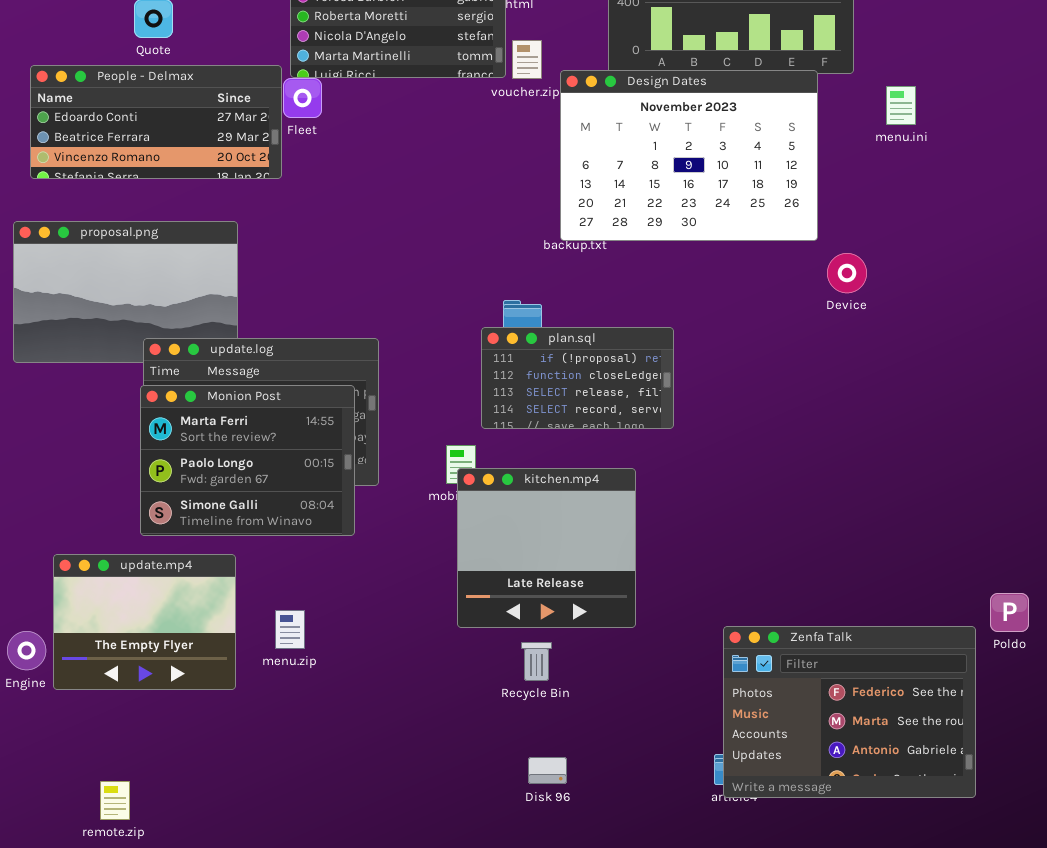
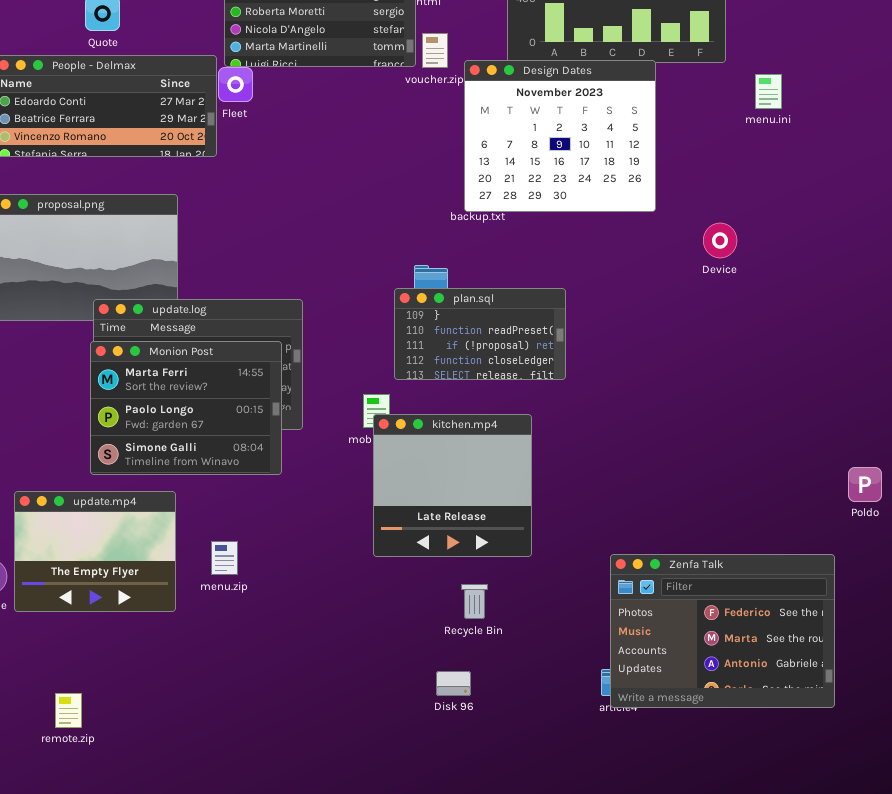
Design Dates: [560,70,818,241] -> [464,60,656,212], resized
plan.sql: [481,327,674,429] -> [394,288,566,380], scrolled up 2 rows
Poldo: [990,593,1029,632] -> [848,467,882,502], moved
Recycle Bin: [521,642,552,681] -> [461,584,488,619], moved

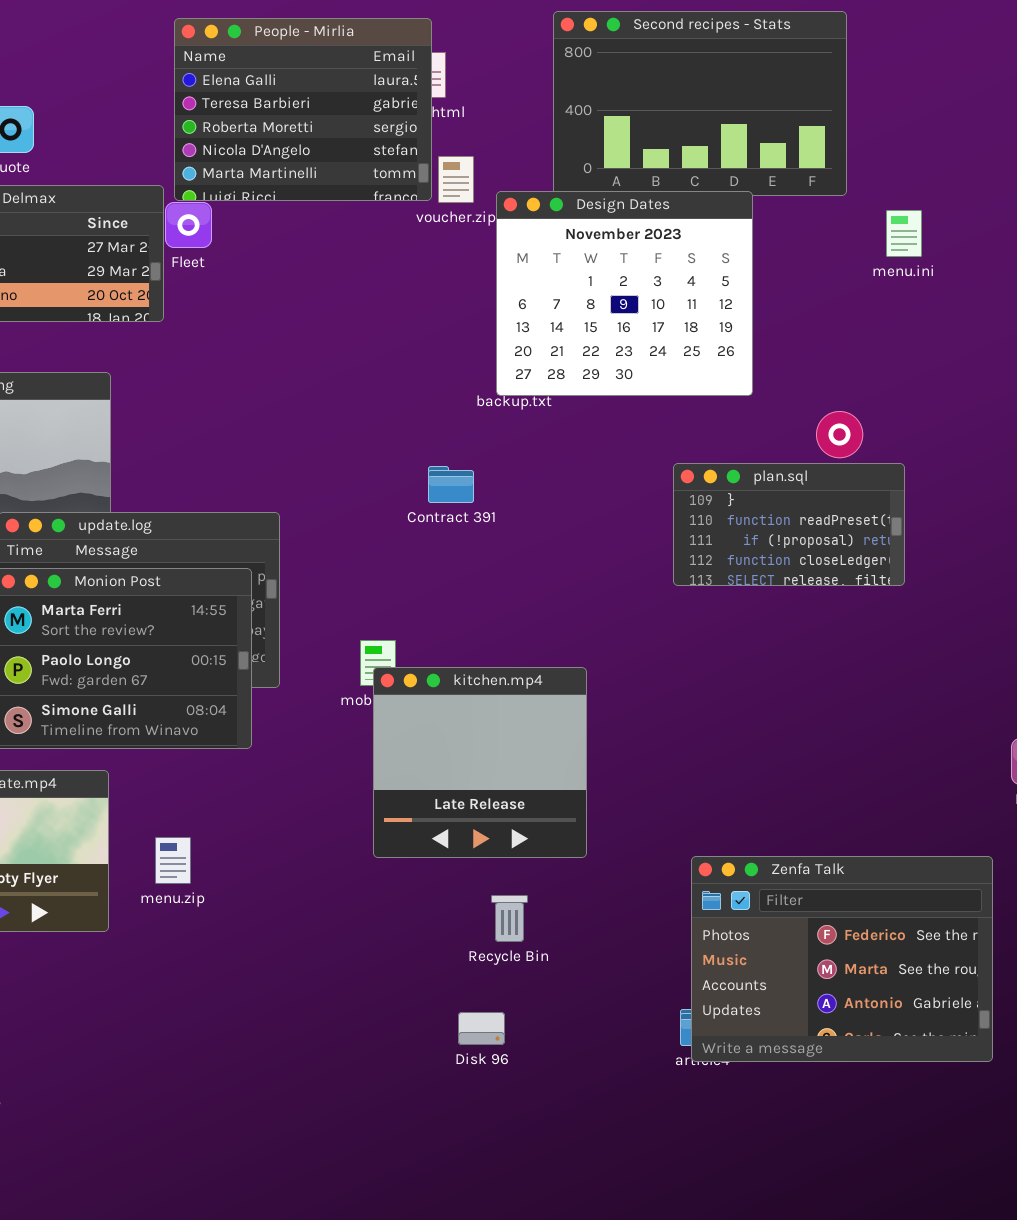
plan.sql: [394,288,566,380] -> [673,463,905,586], moved

